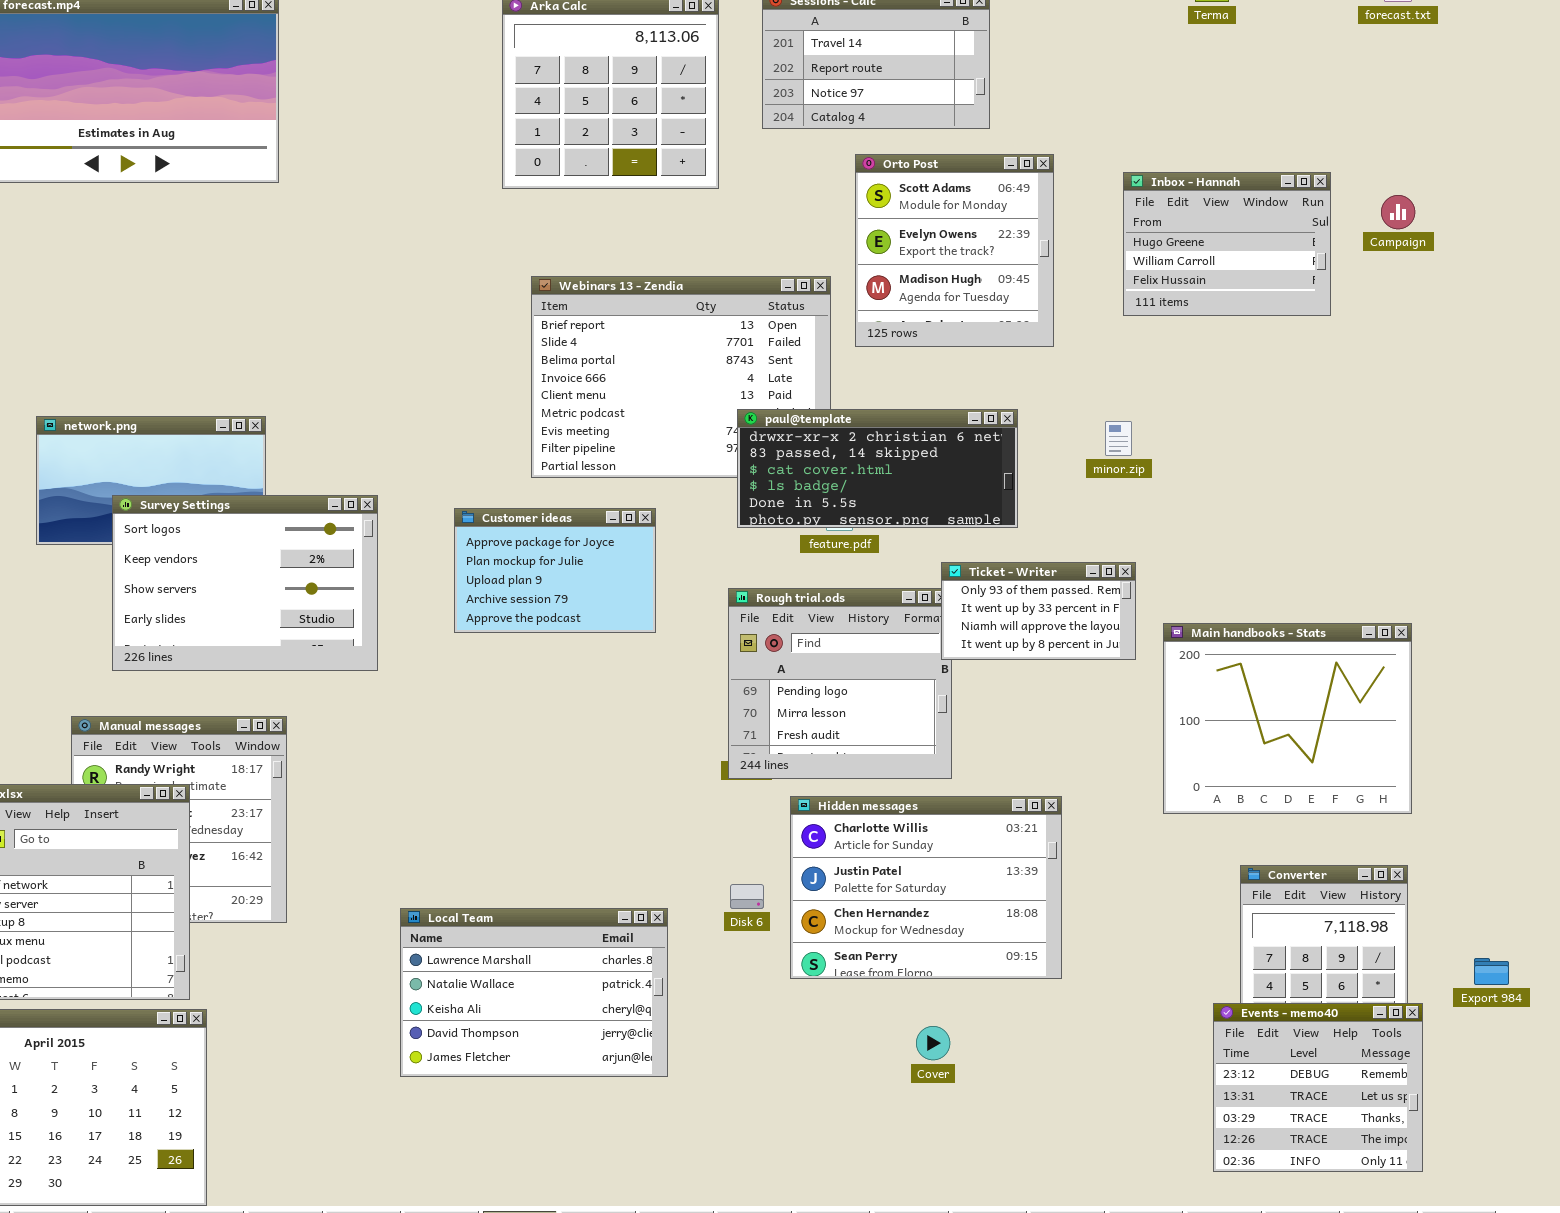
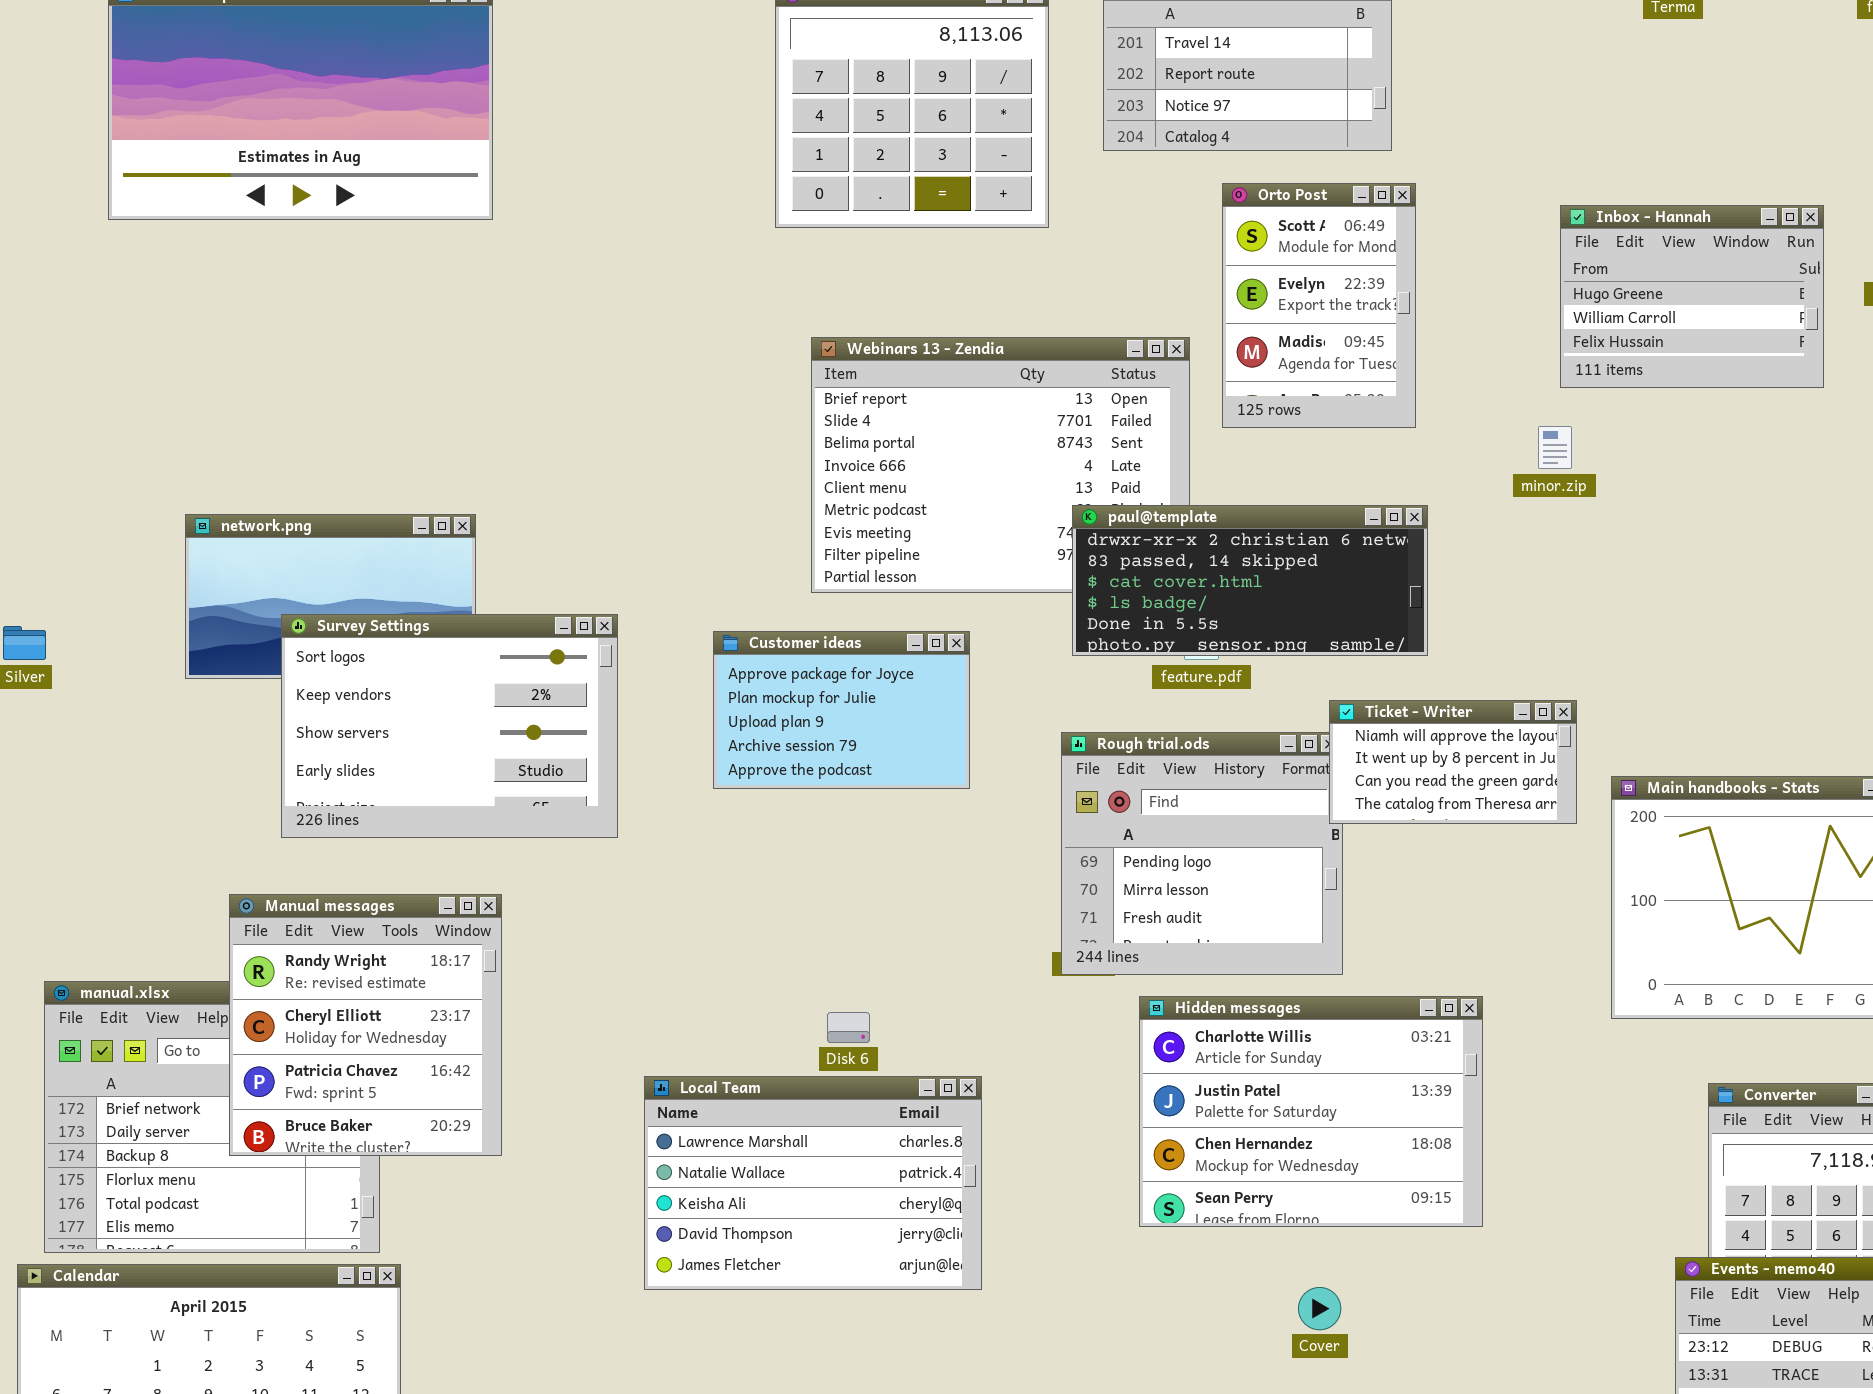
Orto Post: [855,154,1054,347] -> [1222,183,1416,428], resized
minor.zip: [1105,421,1132,456] -> [1538,426,1572,469], moved
Ticket - Writer: [941,562,1136,660] -> [1329,700,1577,824], scrolled down 2 rows
Manual messages: [71,716,287,923] -> [229,894,502,1156], raised
Disk 6: [730,884,764,909] -> [827,1012,870,1043], moved
Local Team: [400,908,668,1077] -> [644,1076,982,1290], moved

